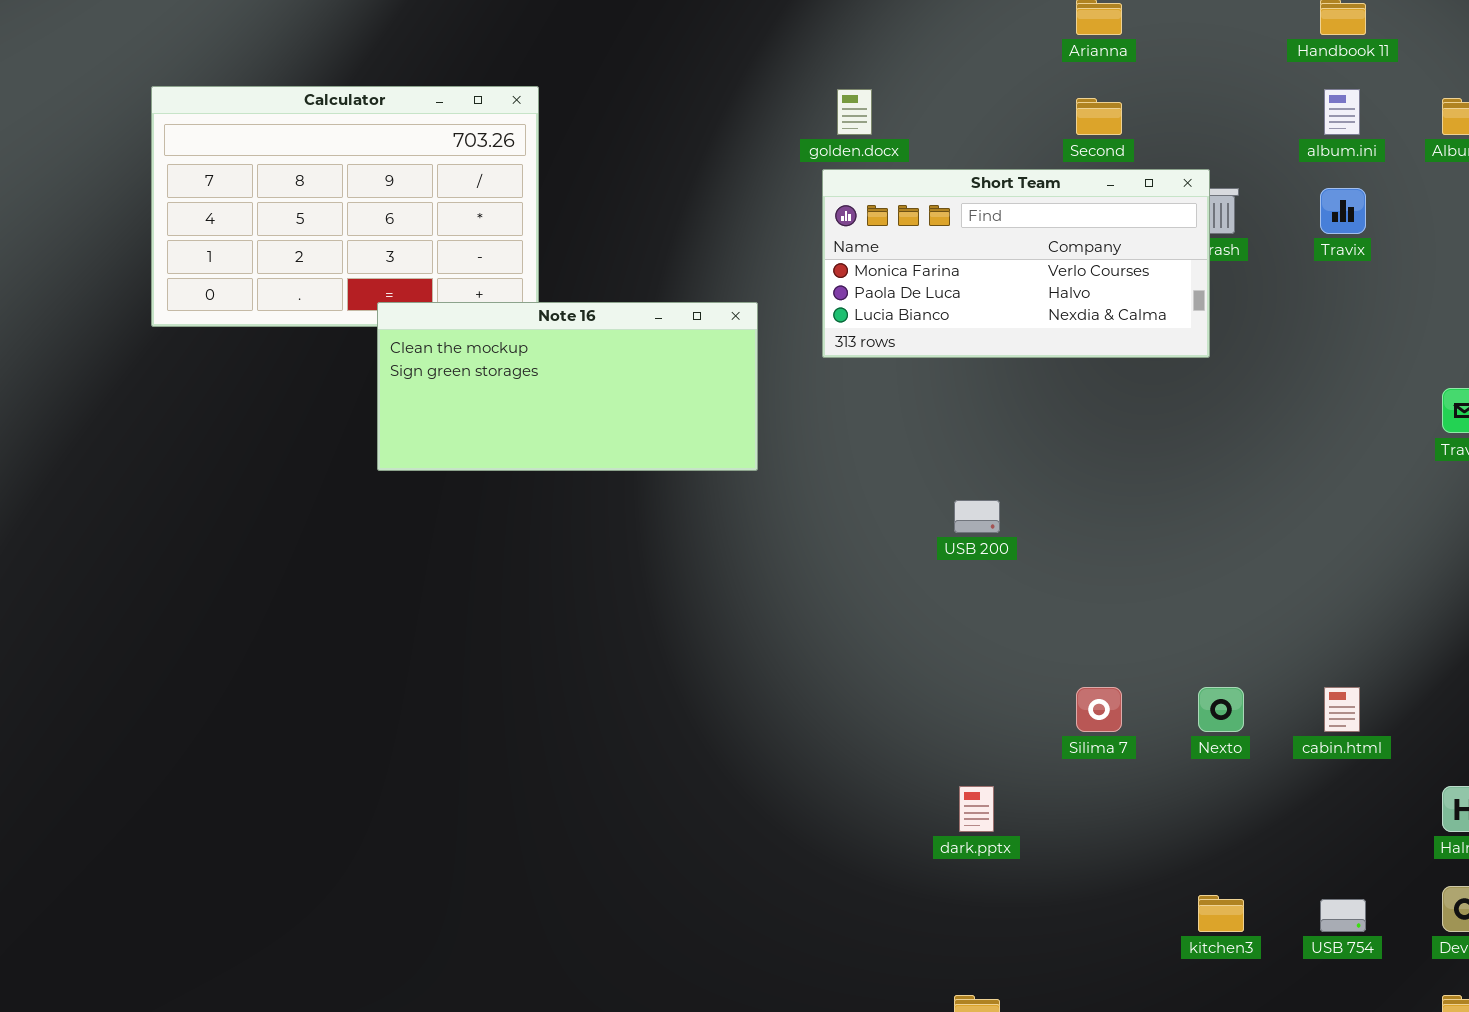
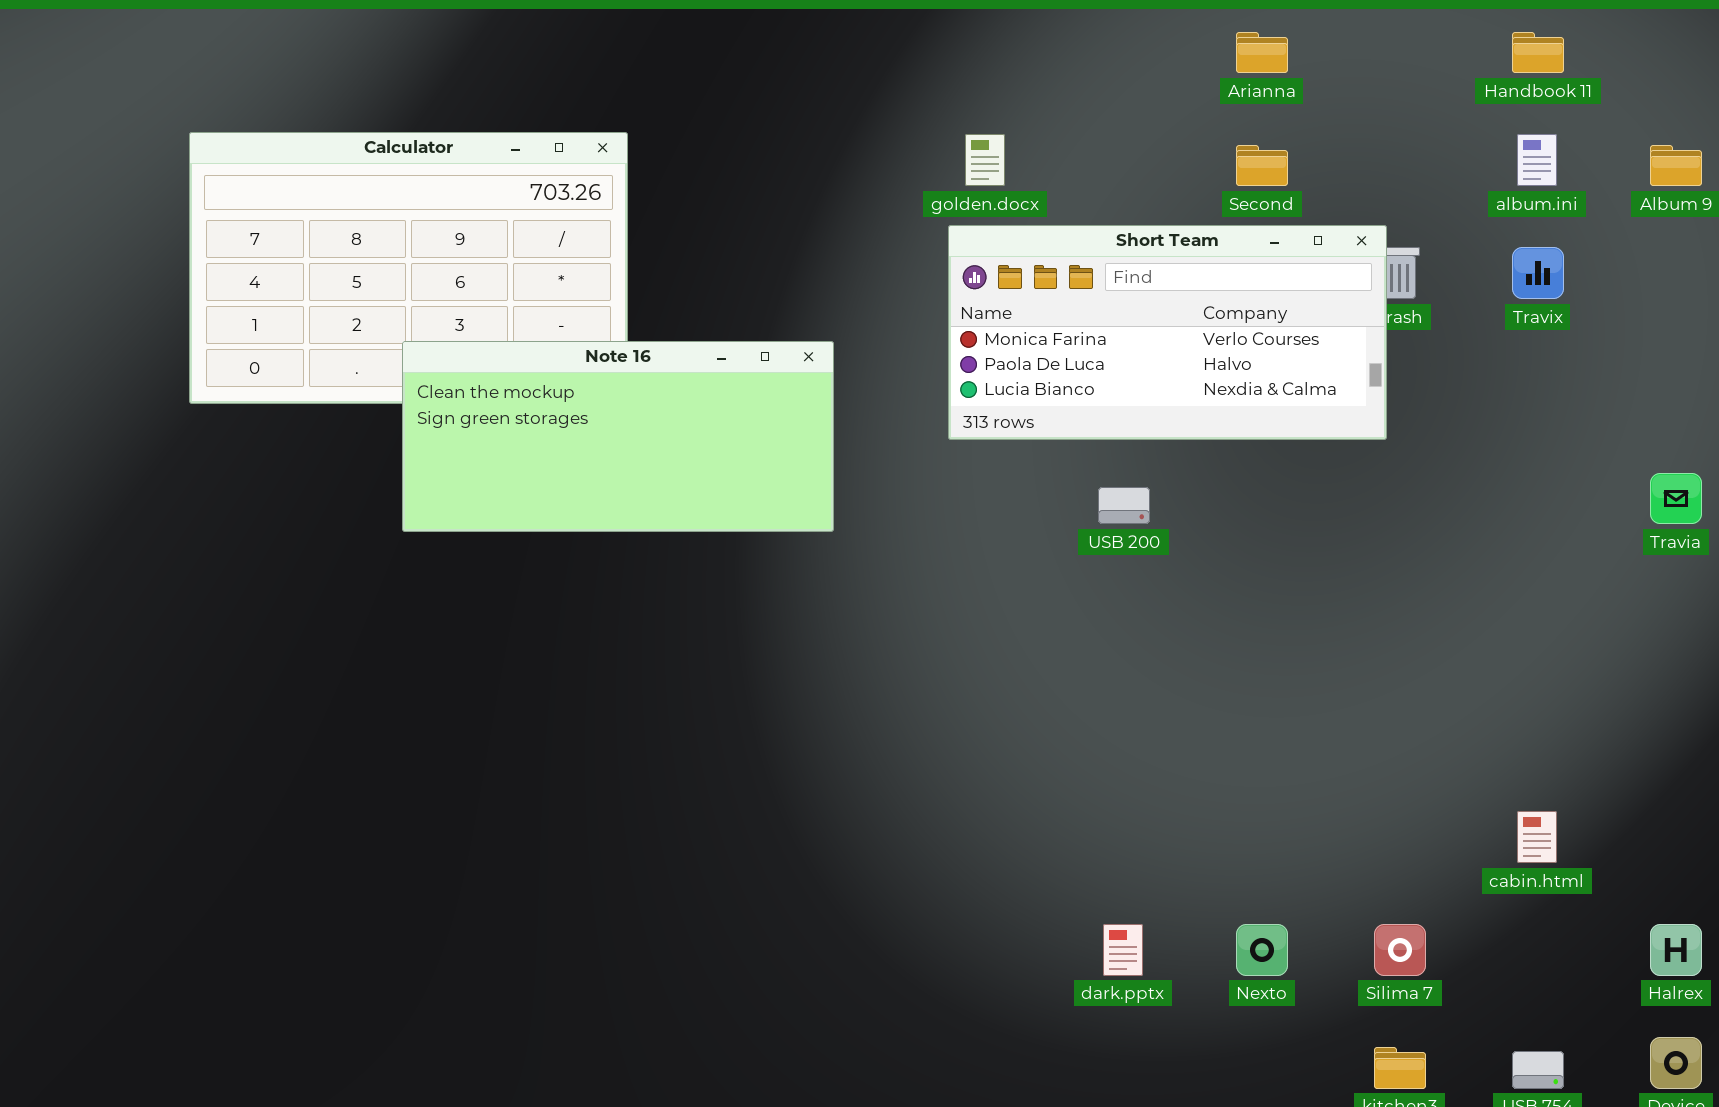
Note 16: [377,302,758,471] -> [402,341,834,532], moved
USB 200: [954,500,1000,533] -> [1098,487,1150,524], moved
Silima 7: [1076,687,1122,732] -> [1374,924,1426,976], moved
Nexto: [1198,687,1244,732] -> [1236,924,1288,976], moved

